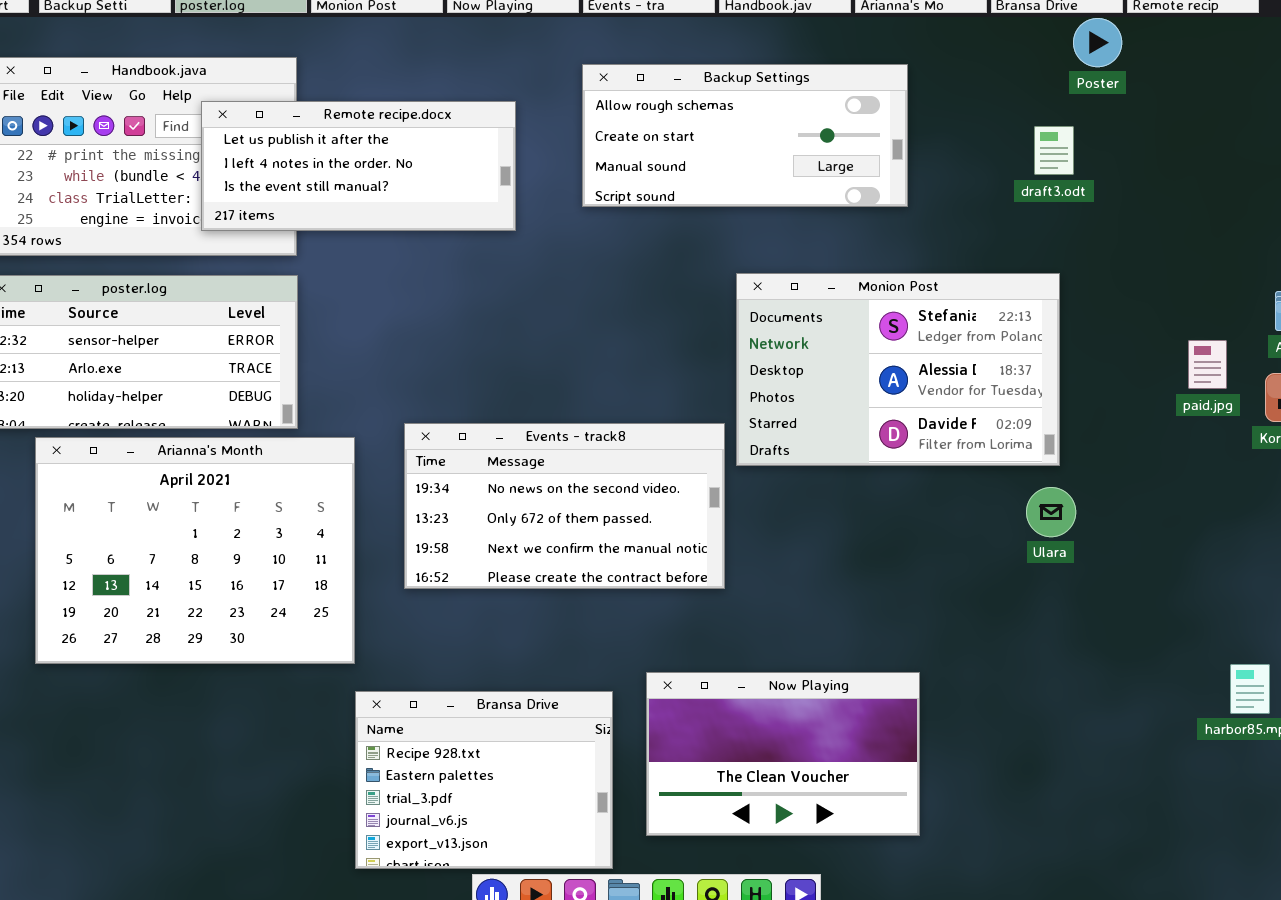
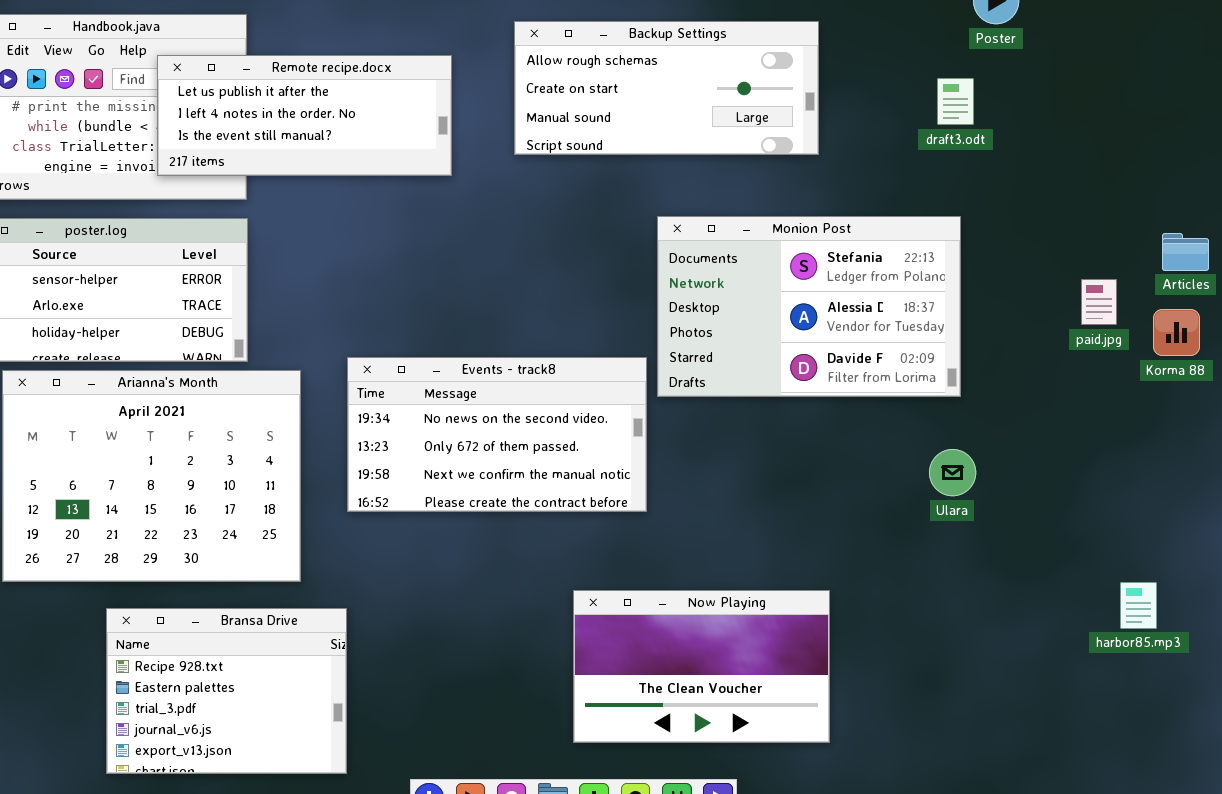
Ulara: [1026,487,1076,537] -> [929,449,976,496], moved
Bransa Drive: [355,691,613,869] -> [106,608,347,774], moved

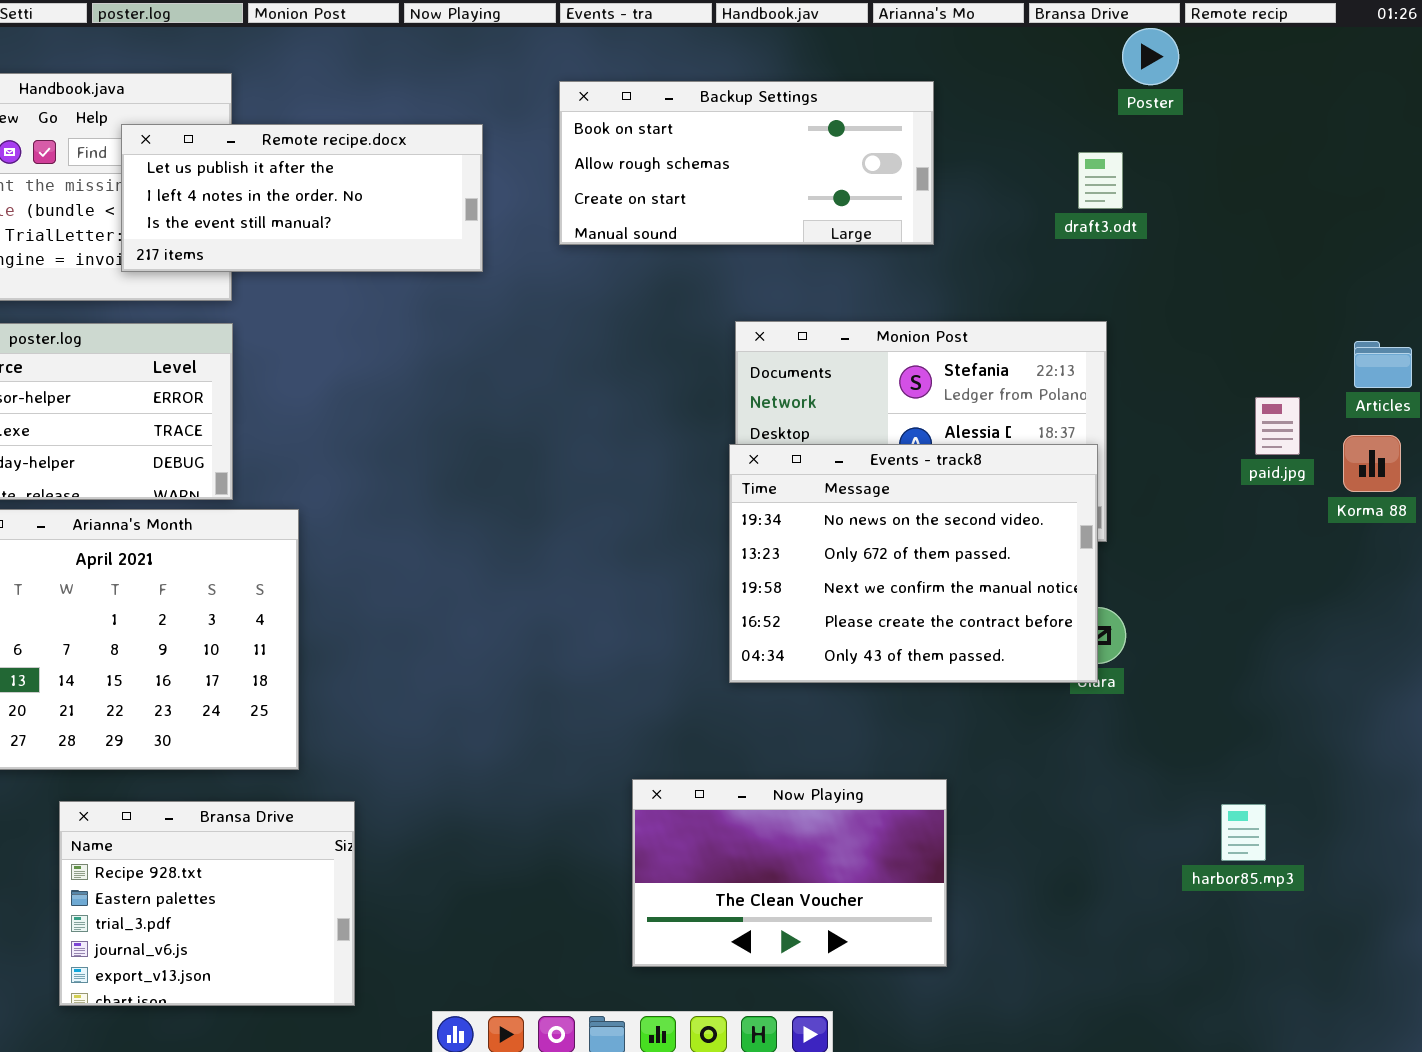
Backup Settings: [514,21,819,155] -> [559,81,934,245], scrolled up 1 row
Events - track8: [347,357,647,512] -> [729,444,1098,683], moved, resized
harbor85.mp3: [1120,582,1157,629] -> [1221,804,1266,861], moved

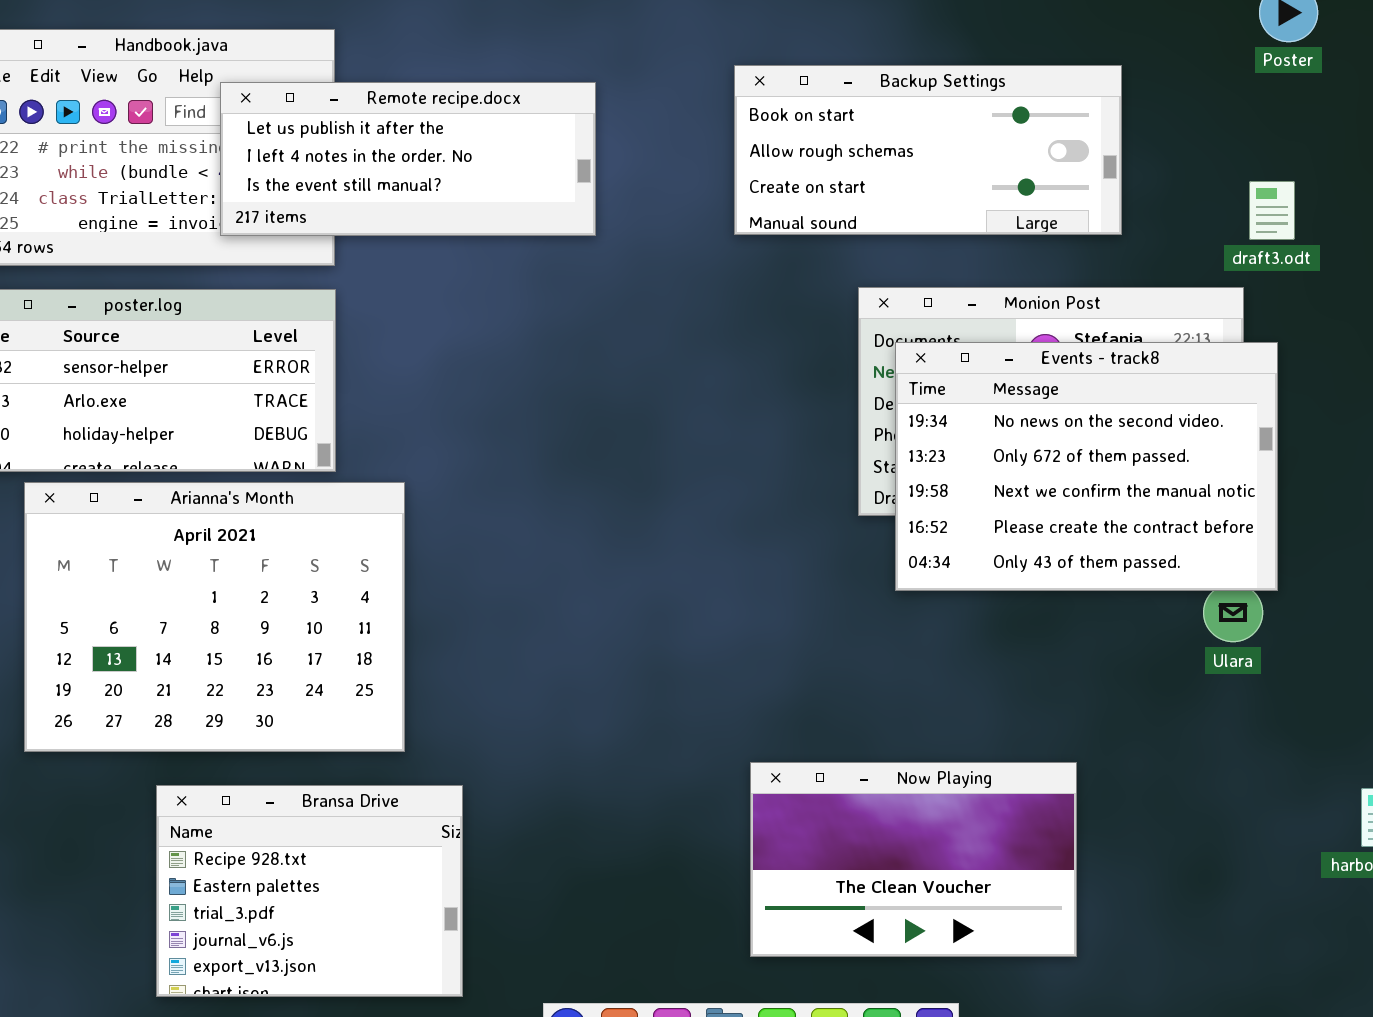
Backup Settings: [559,81,934,245] -> [734,65,1122,235], moved
draft3.odt: [1078,152,1123,209] -> [1249,181,1295,240], moved
Events - track8: [729,444,1098,683] -> [895,342,1278,591], moved

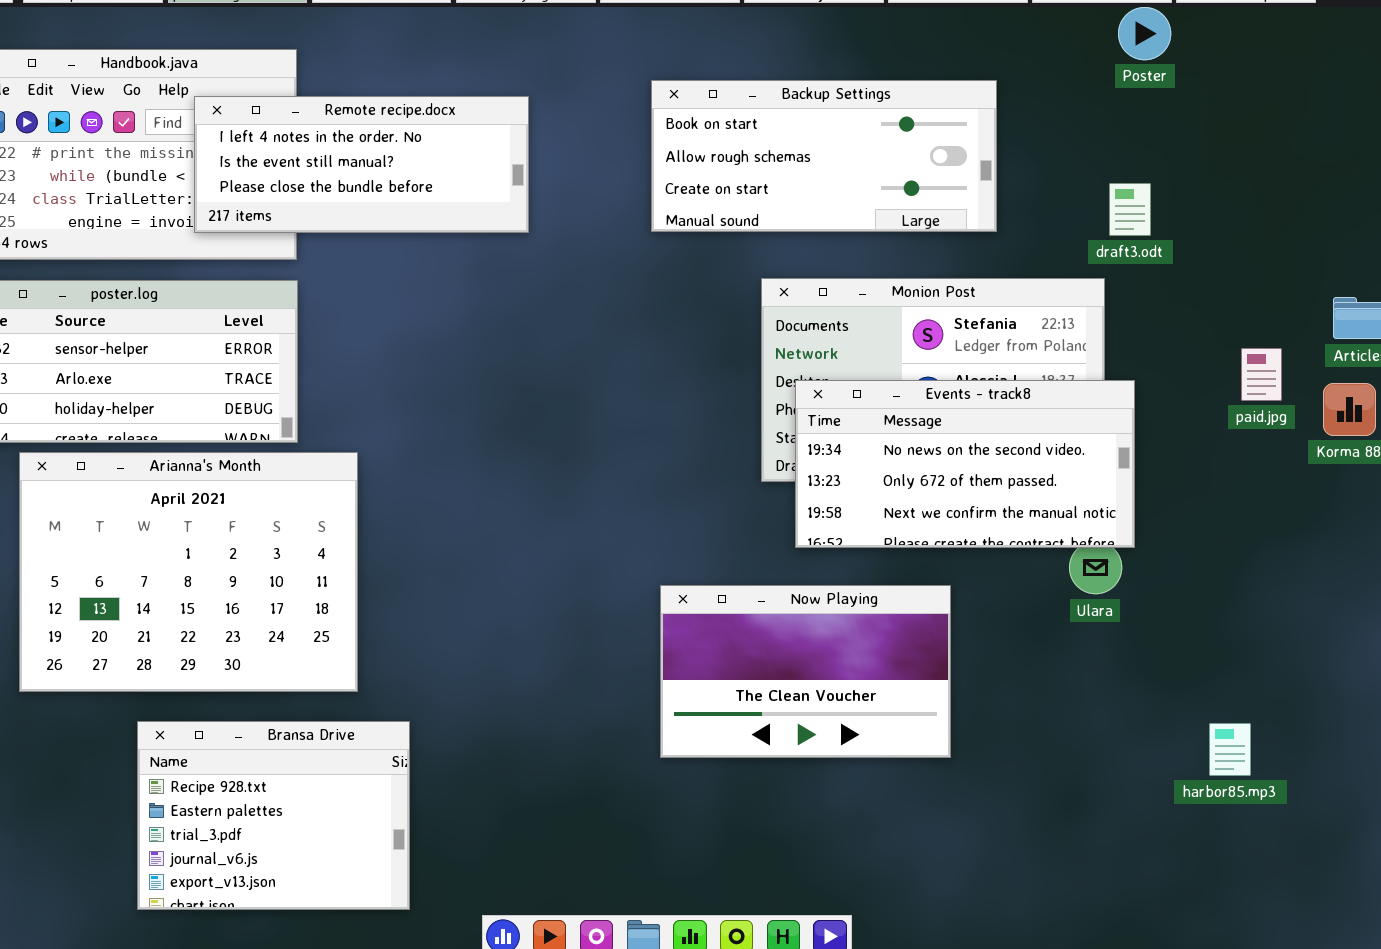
Remote recipe.docx: [220,82,596,236] -> [194,96,529,233], scrolled down 1 row
Events - track8: [895,342,1278,591] -> [795,380,1135,548], resized
Now Playing: [750,762,1077,957] -> [660,585,951,758], moved

